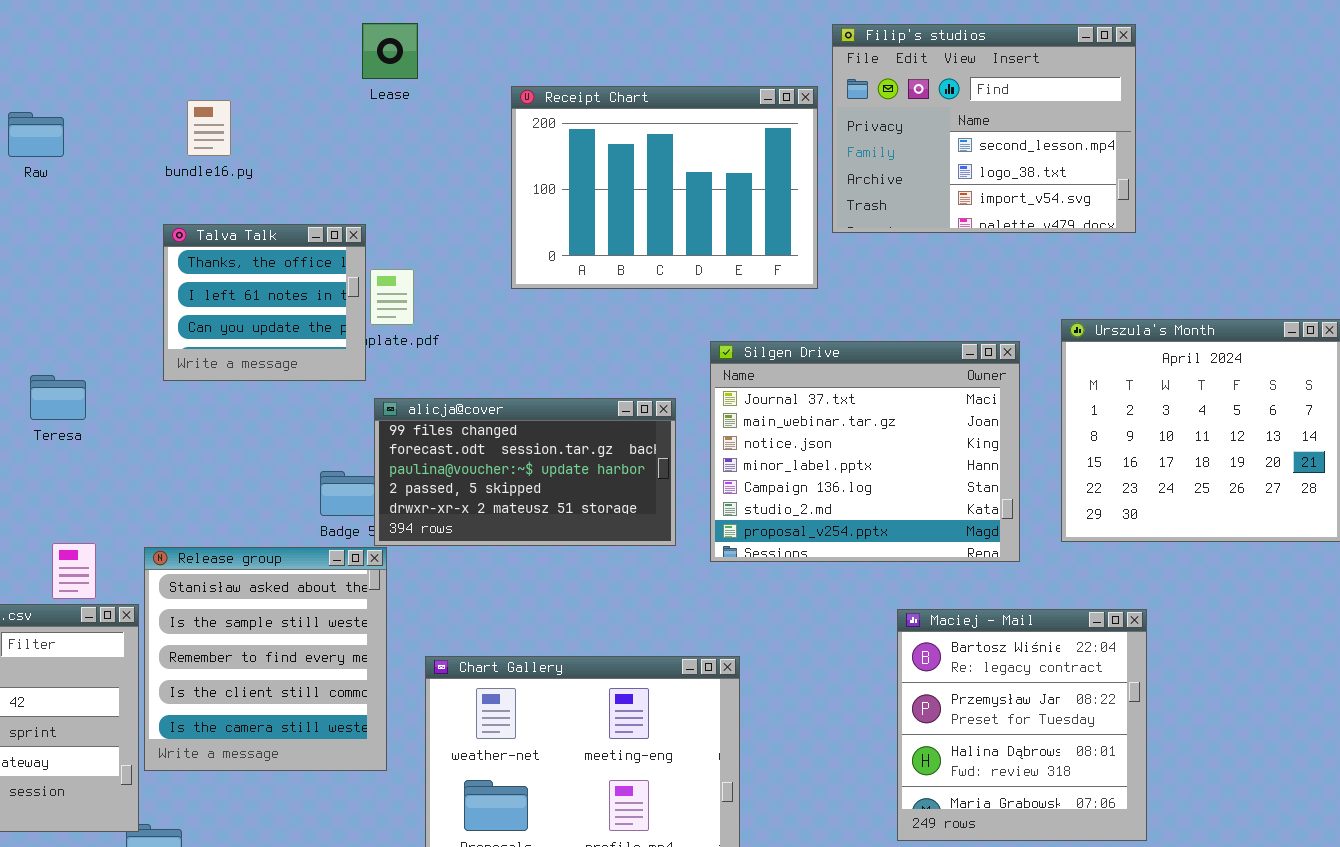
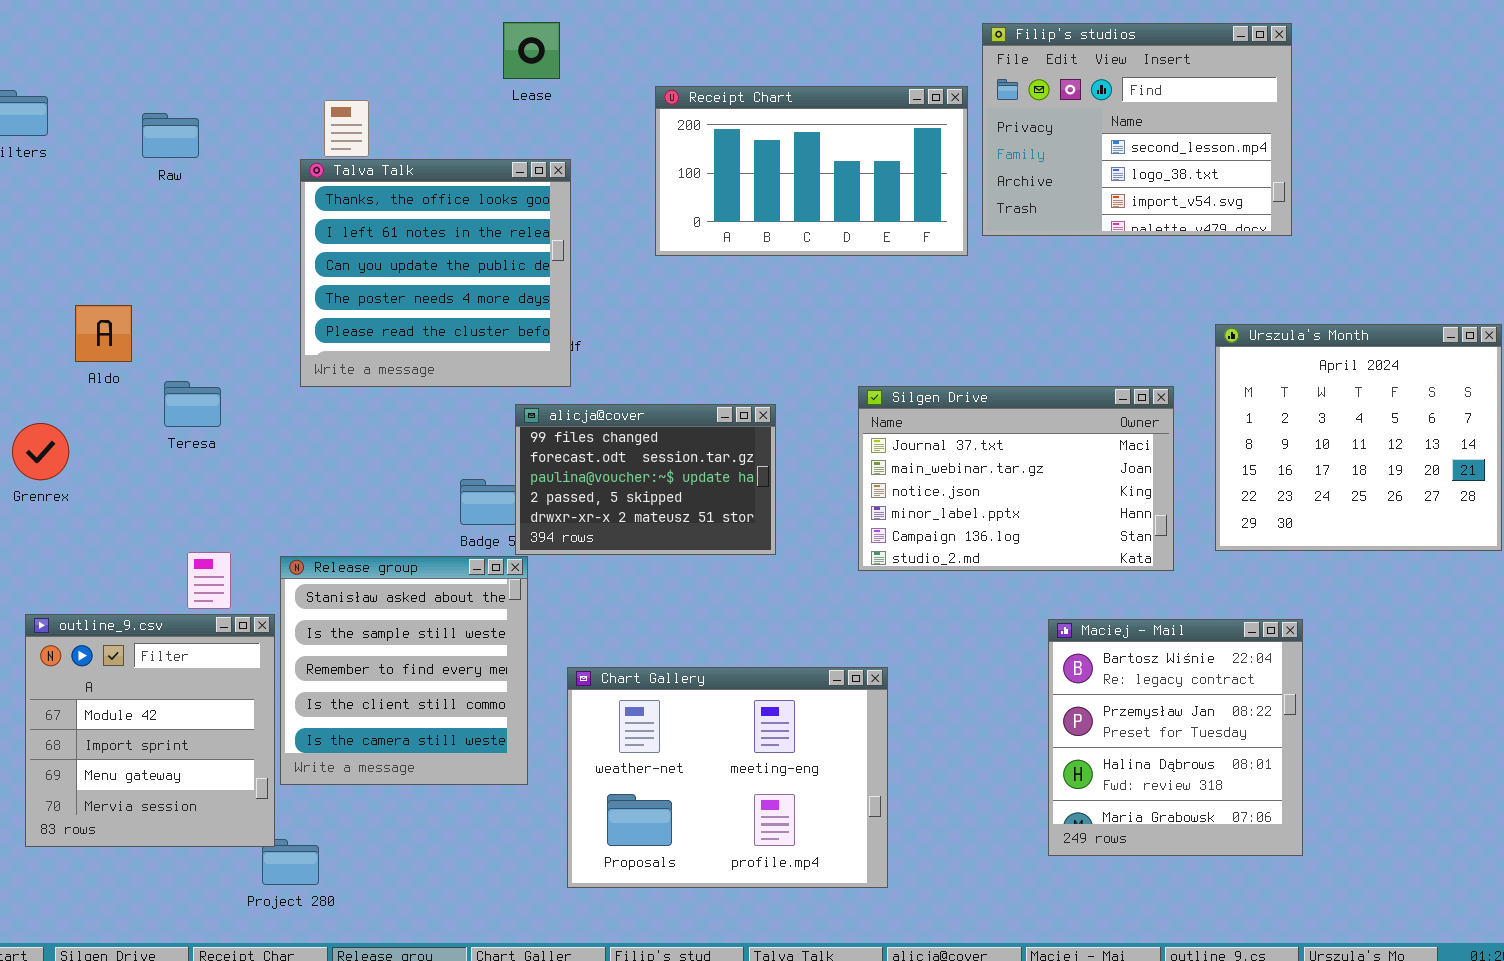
Receipt Chart: [511,86,818,289] -> [655,86,968,256], resized
Talva Talk: [163,224,366,381] -> [300,159,571,387], resized
Silgen Drive: [710,341,1020,562] -> [858,386,1174,571], resized
alicja@cover: [374,398,676,546] -> [515,404,776,555], resized

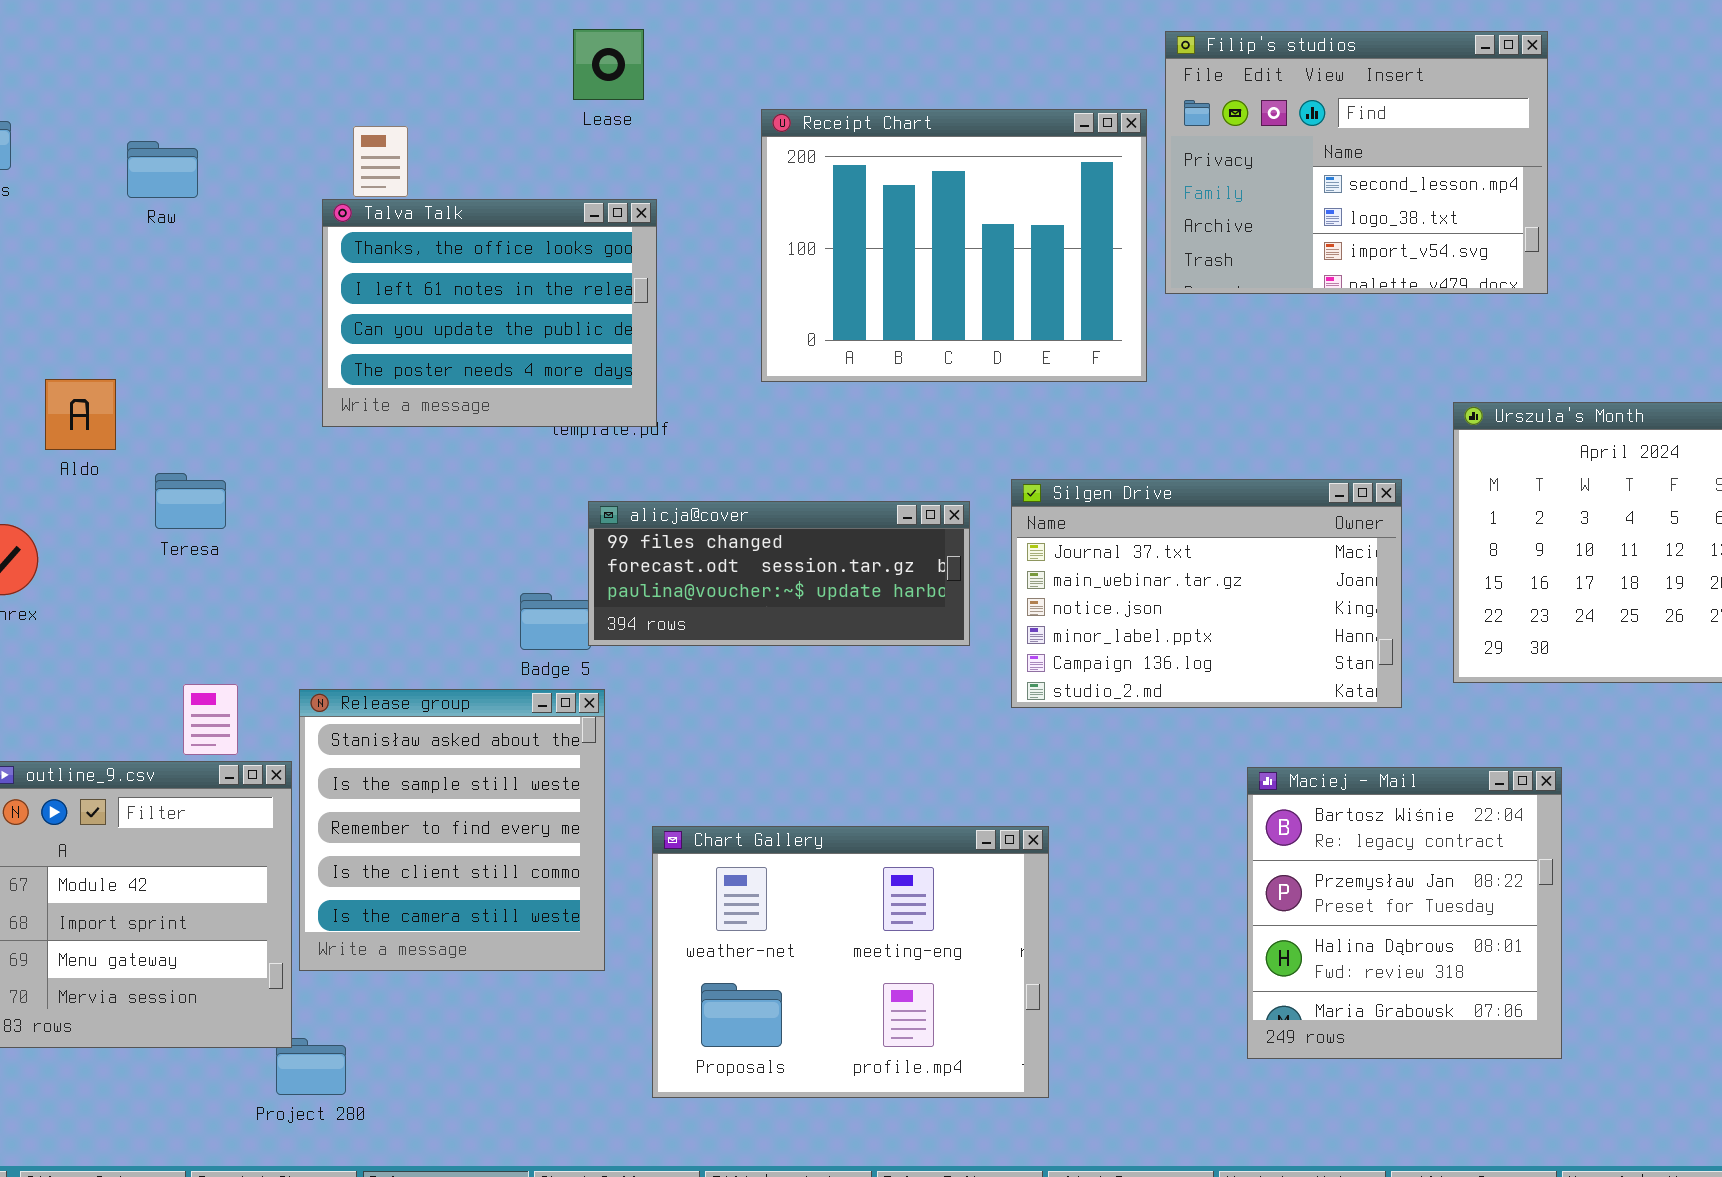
Receipt Chart: [655,86,968,256] -> [761,109,1147,382], resized
Talva Talk: [300,159,571,387] -> [322,199,657,427], resized
alicja@cover: [515,404,776,555] -> [588,501,970,646], resized

